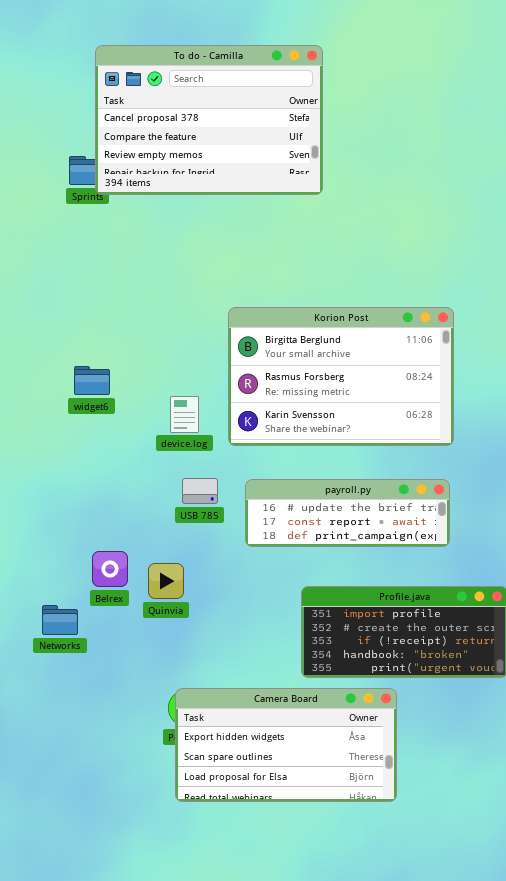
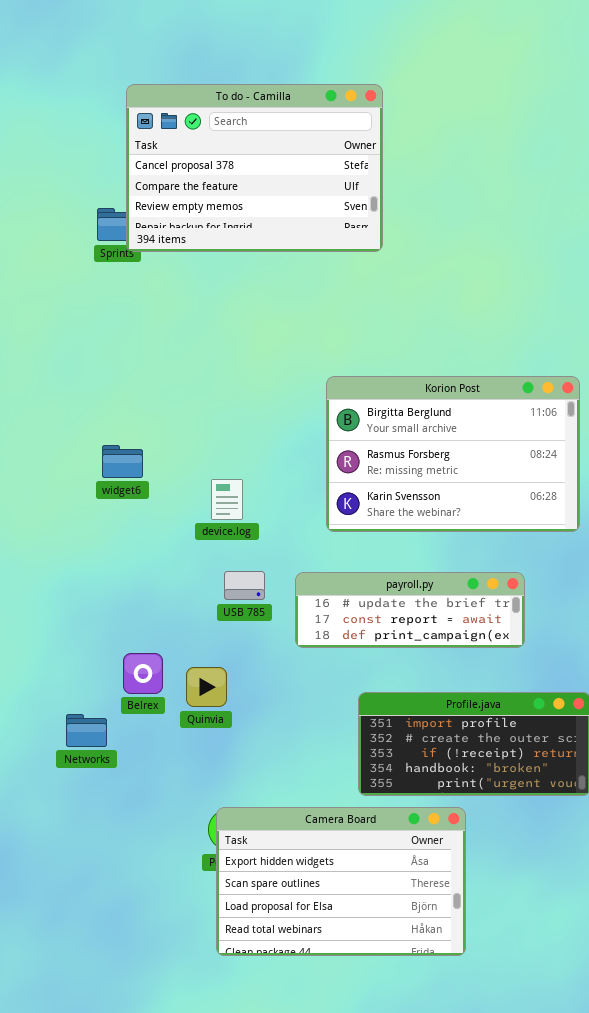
Korion Post: [228,307,454,446] -> [326,376,580,532], moved
Camera Board: [175,688,397,802] -> [216,807,466,956], resized

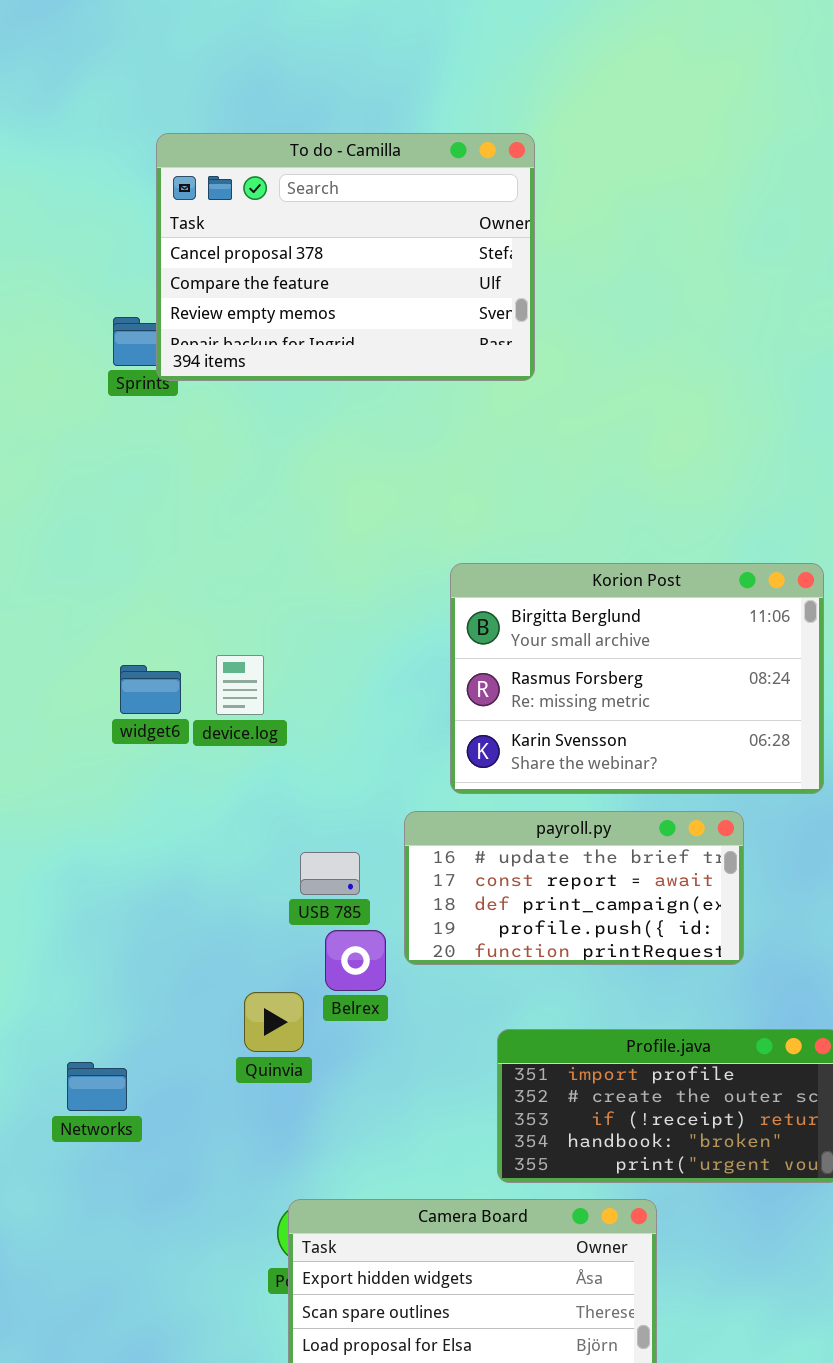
device.log: [211,479,243,520] -> [216,655,264,715], moved
payroll.py: [295,572,525,648] -> [404,811,744,965], resized
Belrex: [123,653,163,694] -> [325,930,386,991], moved

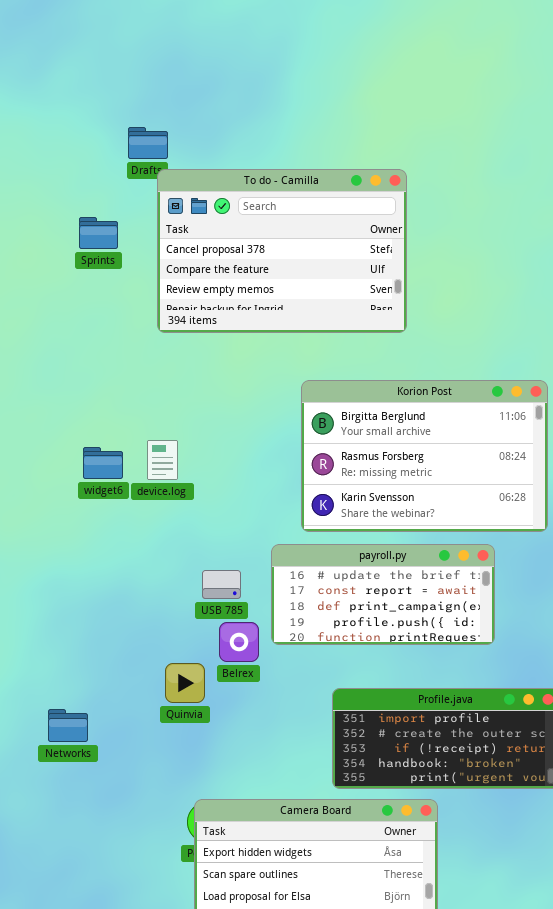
To do - Camilla: [156,133,535,381] -> [157,169,407,333], moved

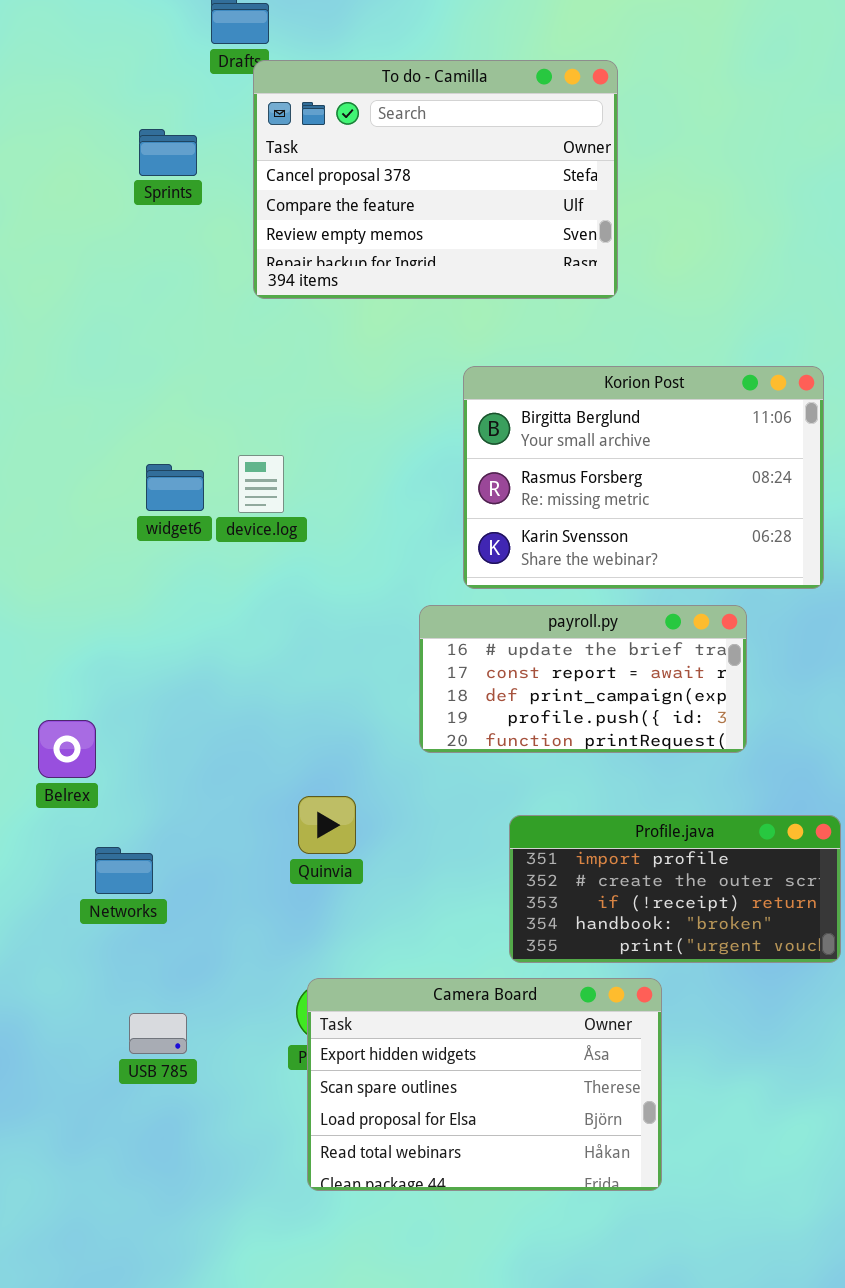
USB 785: [202,570,241,599] -> [129,1013,187,1054], moved
Belrex: [219,622,259,662] -> [38,720,96,778], moved
Quinvia: [165,663,205,703] -> [298,796,356,854], moved

